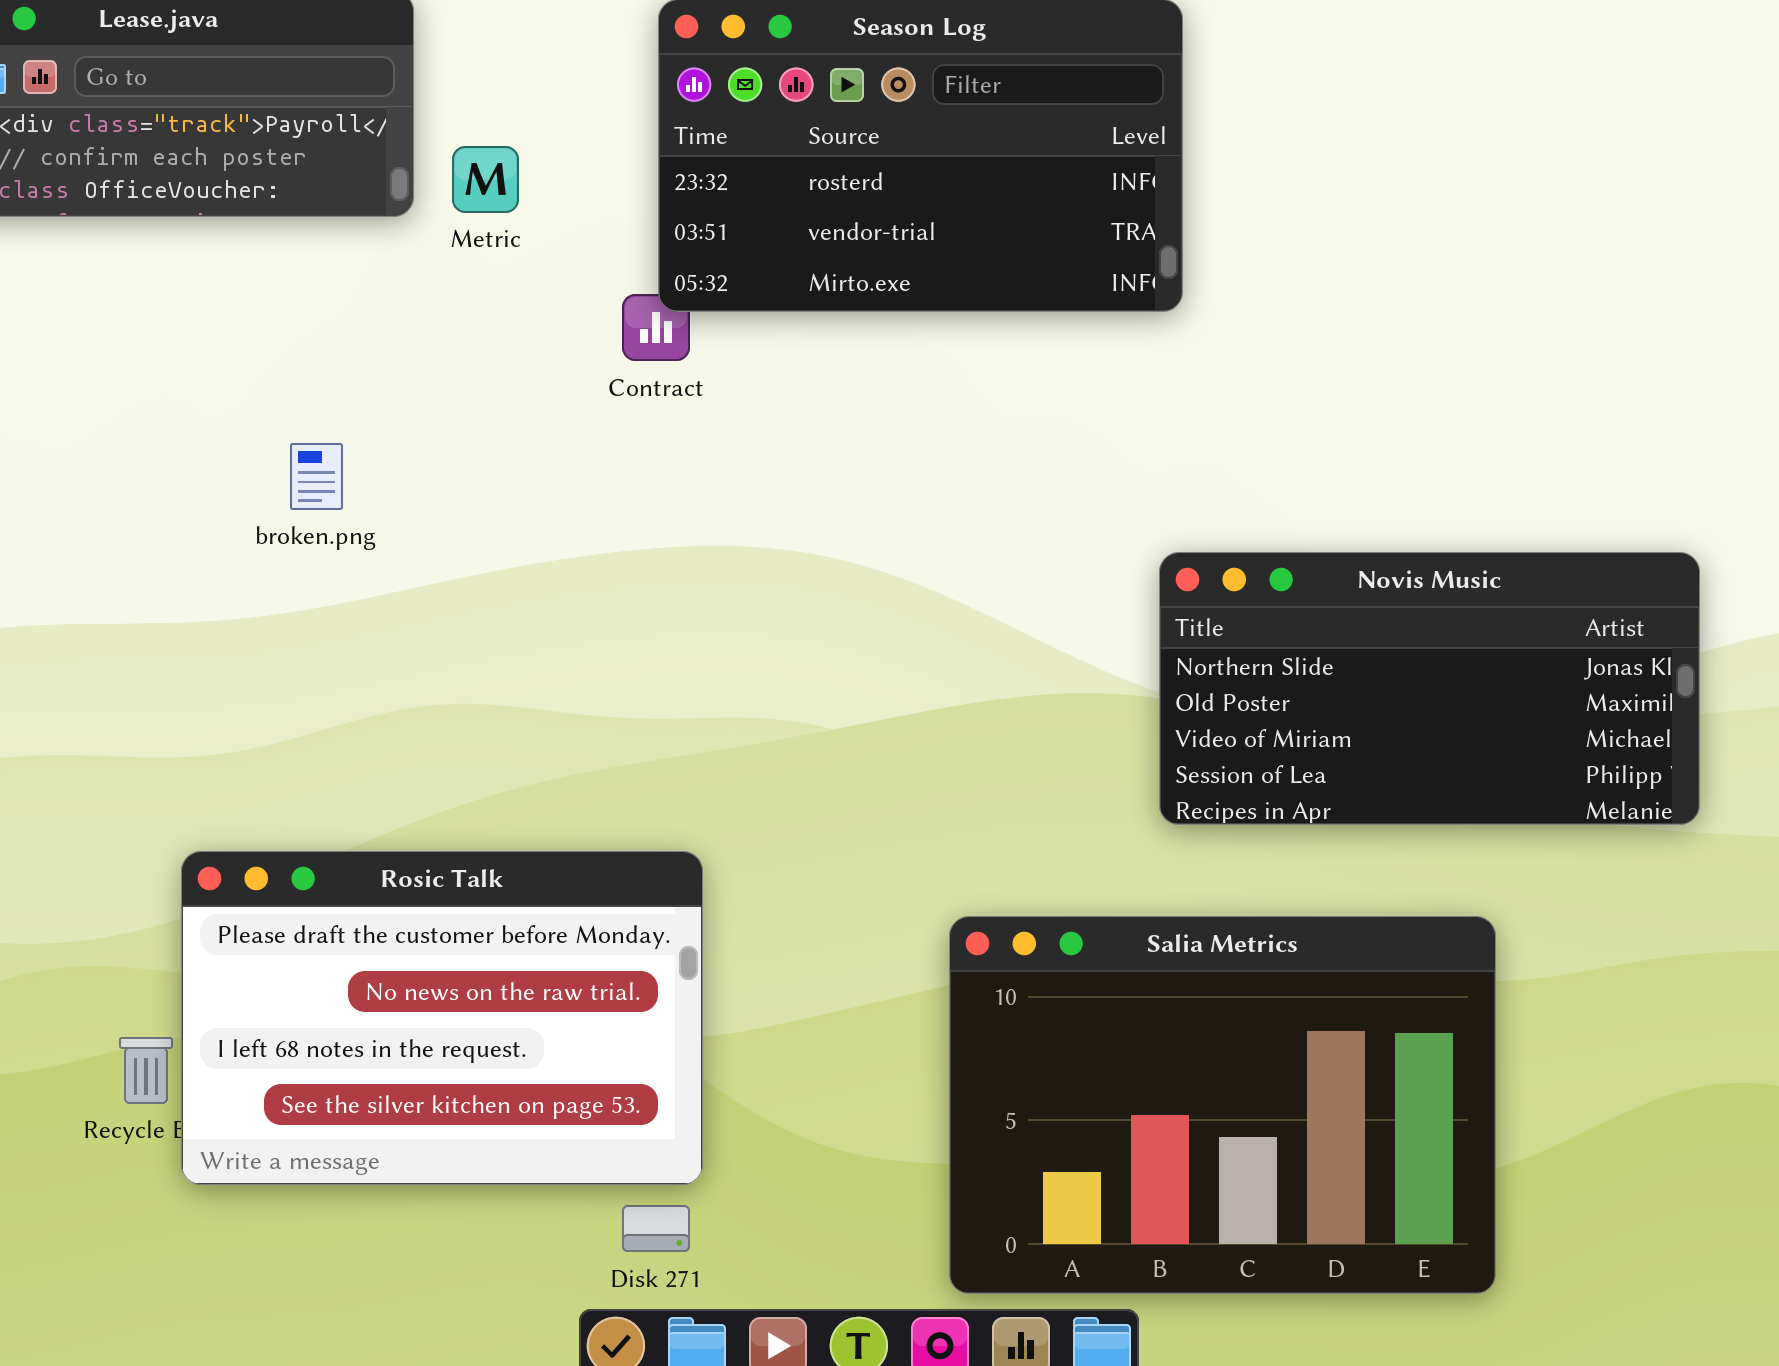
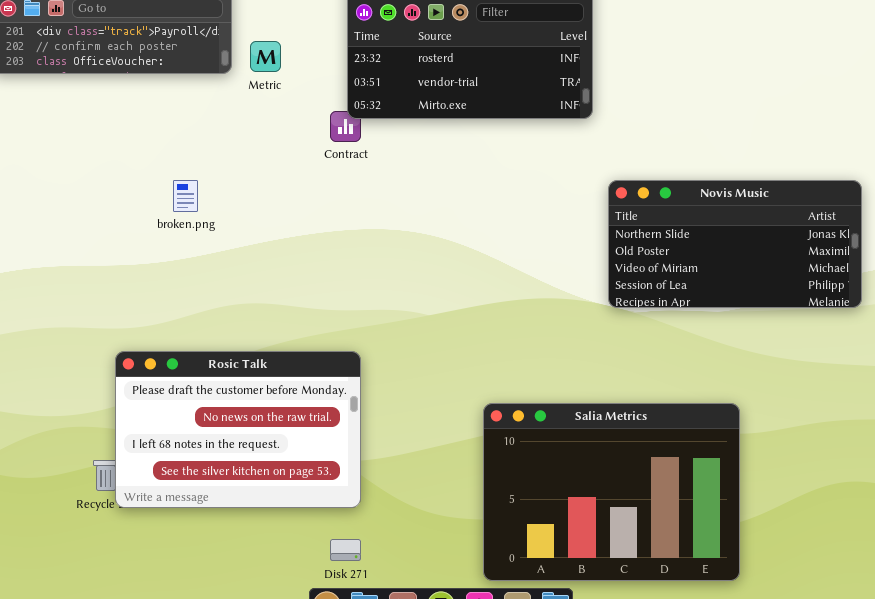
Novis Music: [1159,552,1700,825] -> [608,180,862,308], moved
Rosic Talk: [181,851,703,1185] -> [115,351,361,508], moved

